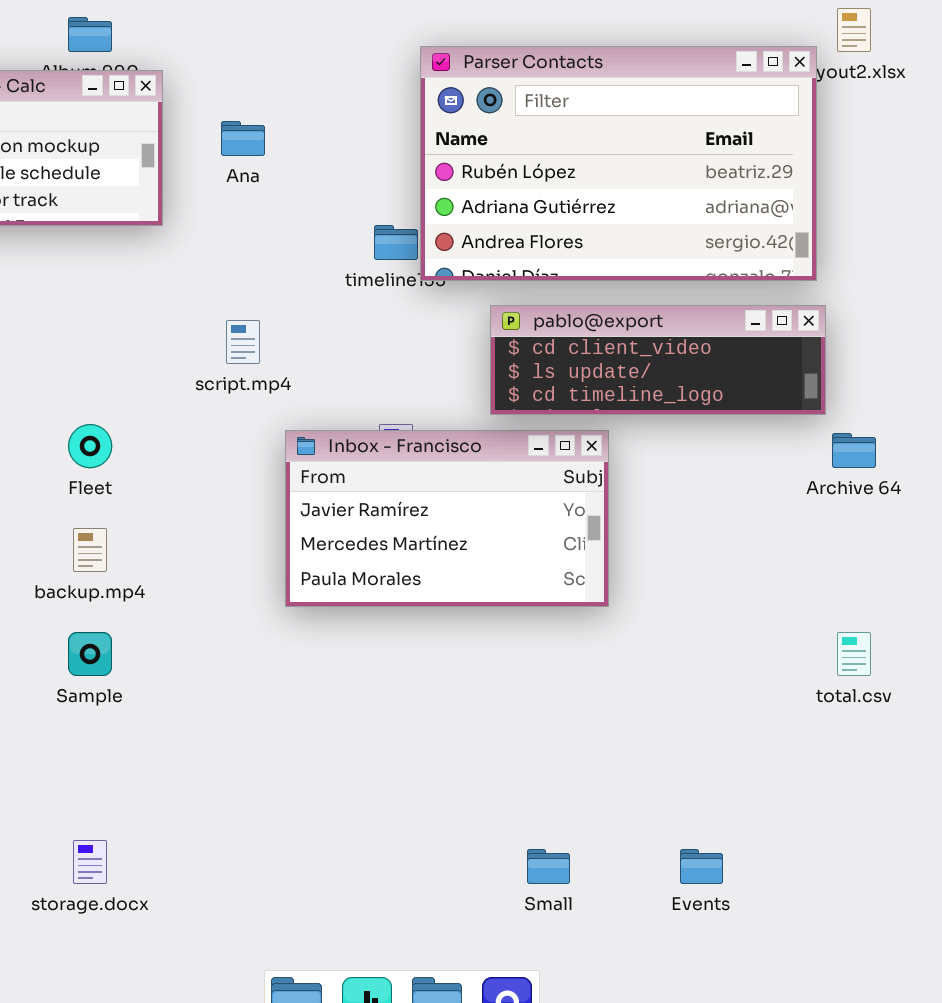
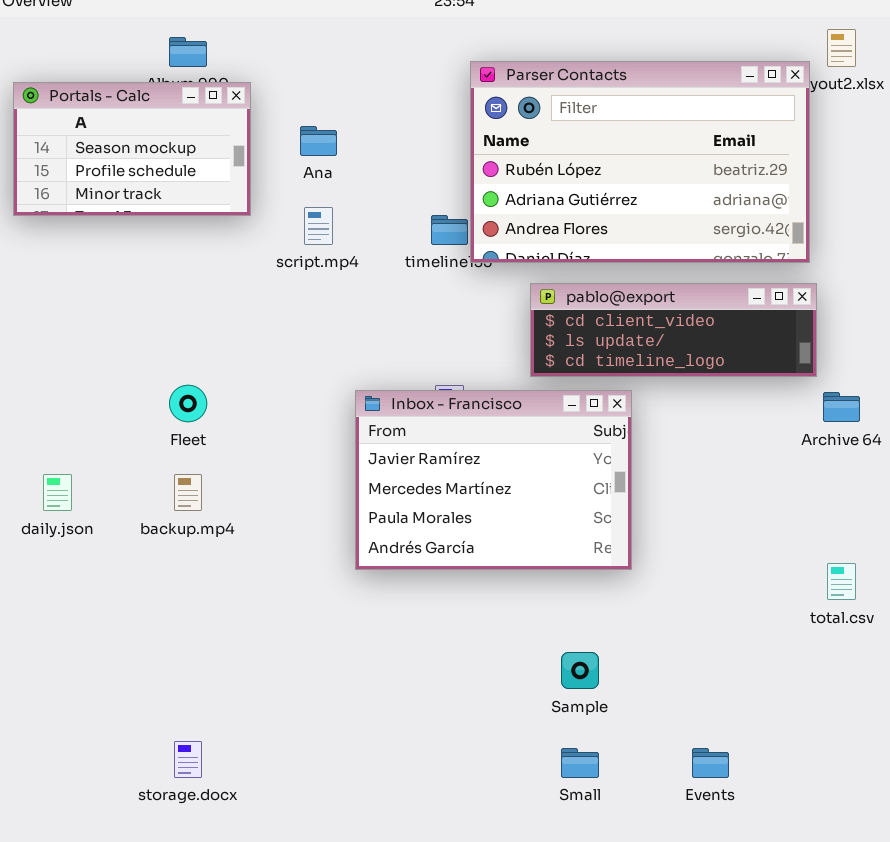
script.mp4: [226,320,260,364] -> [304,207,333,245], moved
Inbox - Francisco: [285,430,609,607] -> [355,390,632,570], resized
Sample: [68,632,112,676] -> [561,652,599,689], moved

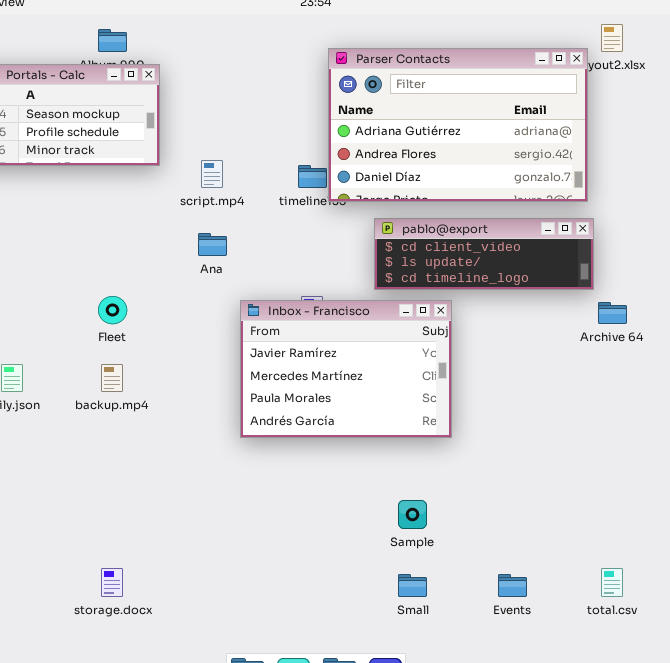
Parser Contacts: [470,61,810,263] -> [328,48,588,202], scrolled down 1 row
Ana: [300,126,337,156] -> [198,233,227,256], moved
total.csv: [827,563,856,600] -> [601,568,623,597], moved

